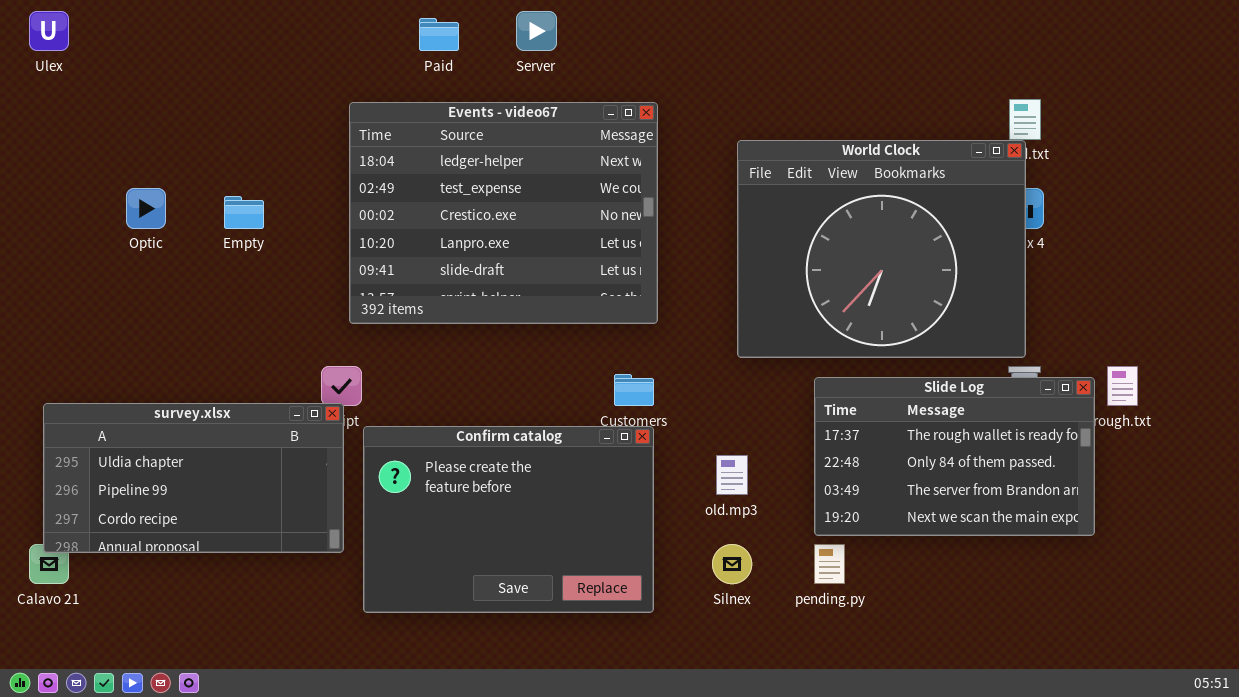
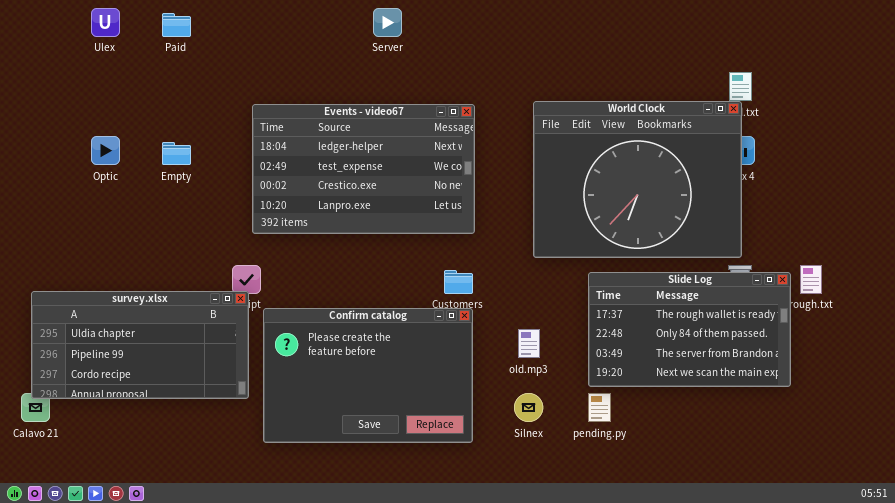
Ulex: [29,11,69,51] -> [91,8,120,37], moved
Paid: [419,18,459,51] -> [162,13,191,37], moved
Events - video67: [349,102,658,324] -> [252,104,475,234], resized

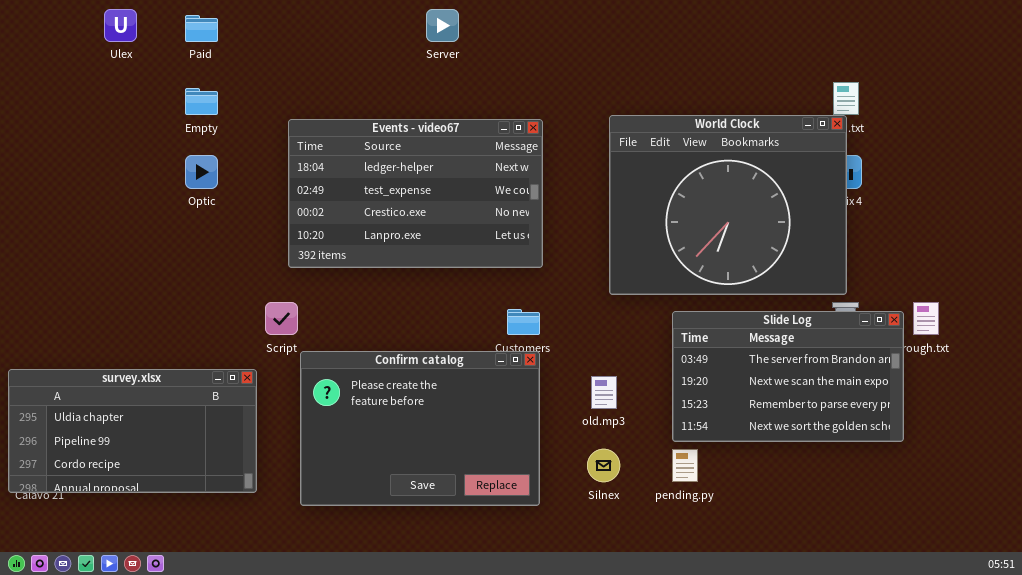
Optic: [91,136,120,165] -> [185,155,218,189], moved
Empty: [162,142,191,165] -> [185,88,218,115], moved
Slide Log: [588,272,791,387] -> [672,311,904,442], scrolled down 2 rows
survey.xlsx: [31,291,249,399] -> [8,369,257,493], moved

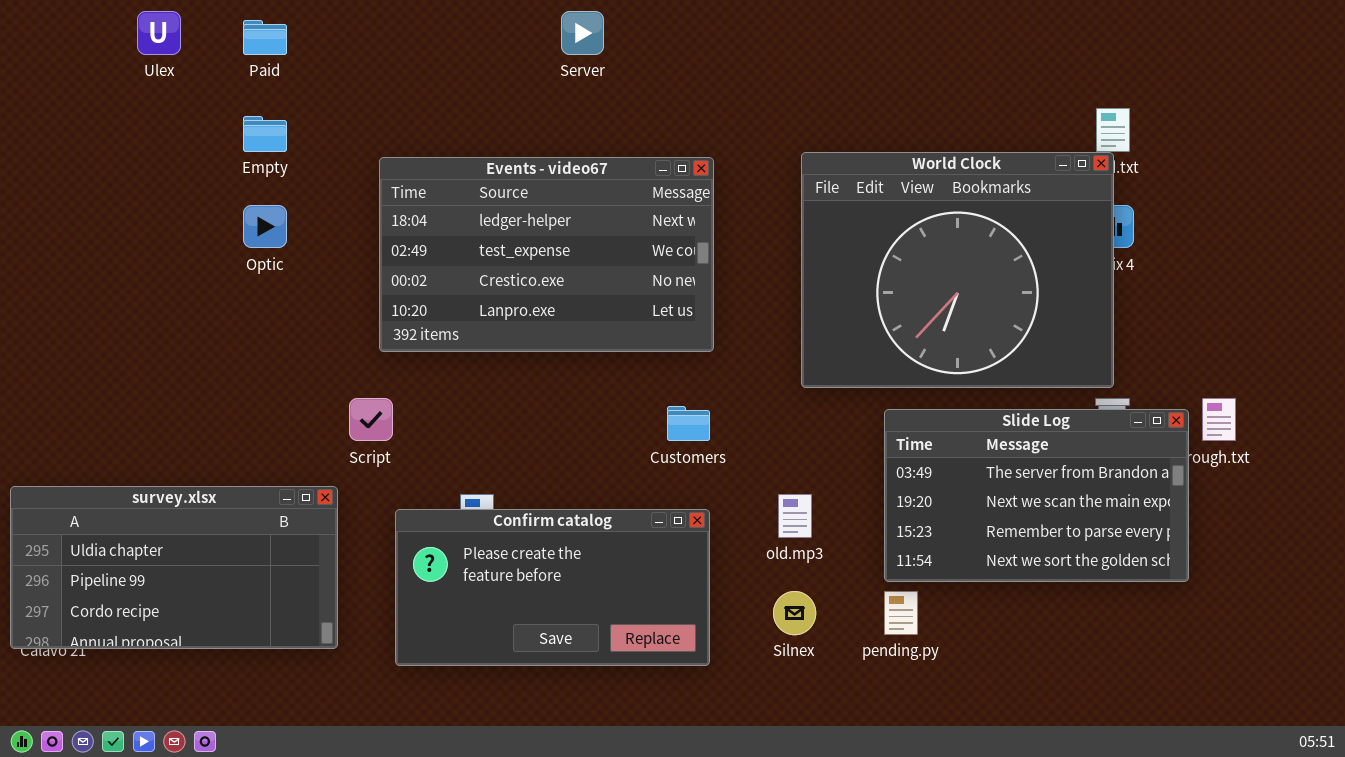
Confirm catalog: [300,351,540,506] -> [395,509,710,666], resized

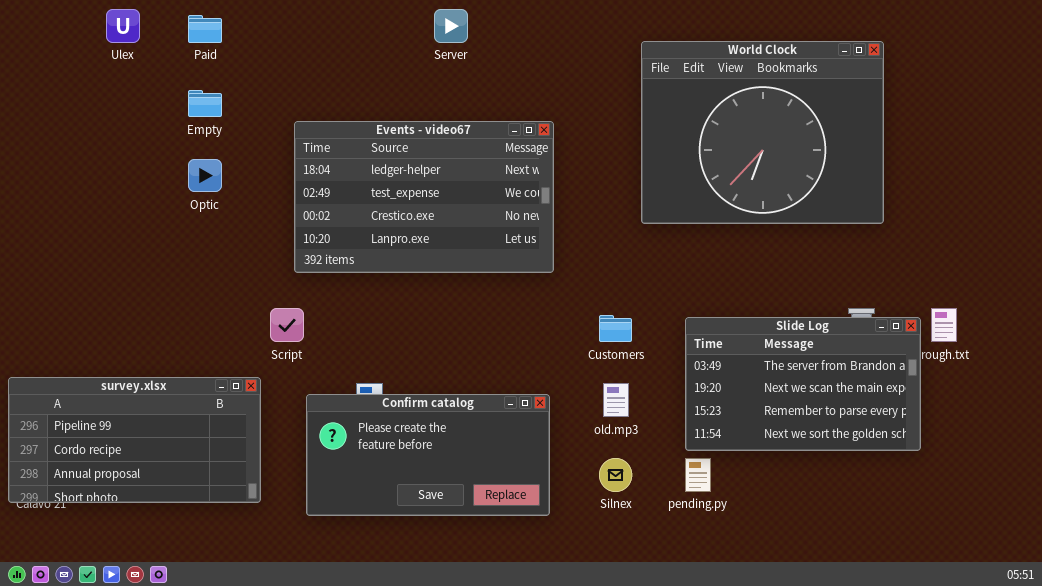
World Clock: [801,152,1114,388] -> [641,41,884,224], moved
Customers: [667,406,710,441] -> [599,315,632,342], moved
survey.xlsx: [10,486,338,649] -> [8,377,261,503], scrolled down 1 row

